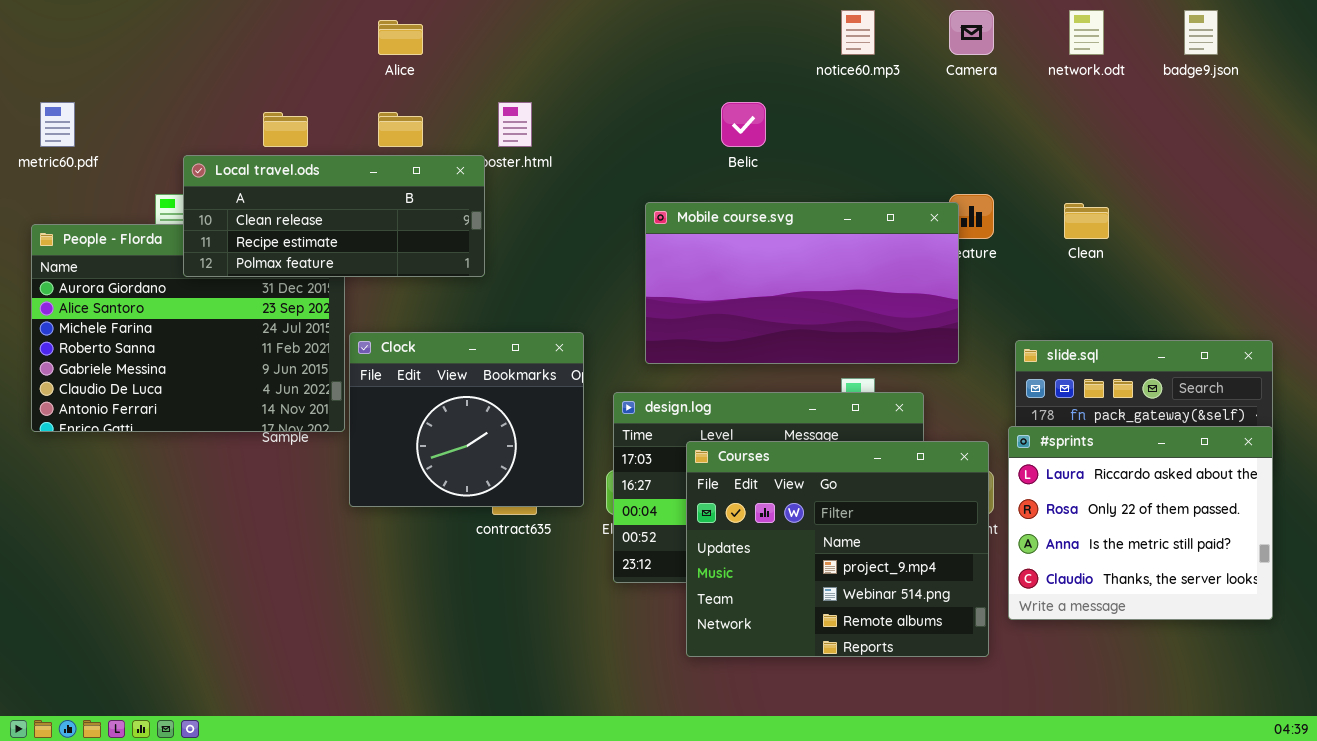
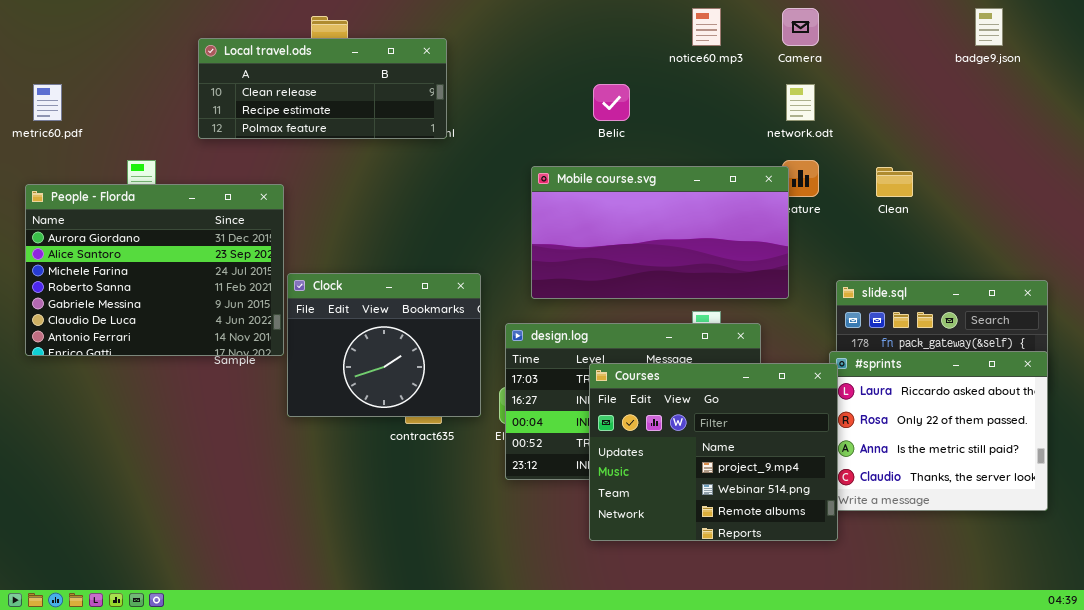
network.odt: [1069,10,1104,55] -> [786,84,815,121], moved
Local travel.ods: [183,155,485,277] -> [198,38,447,139], moved
Courses: [686,441,989,657] -> [589,363,838,541], moved

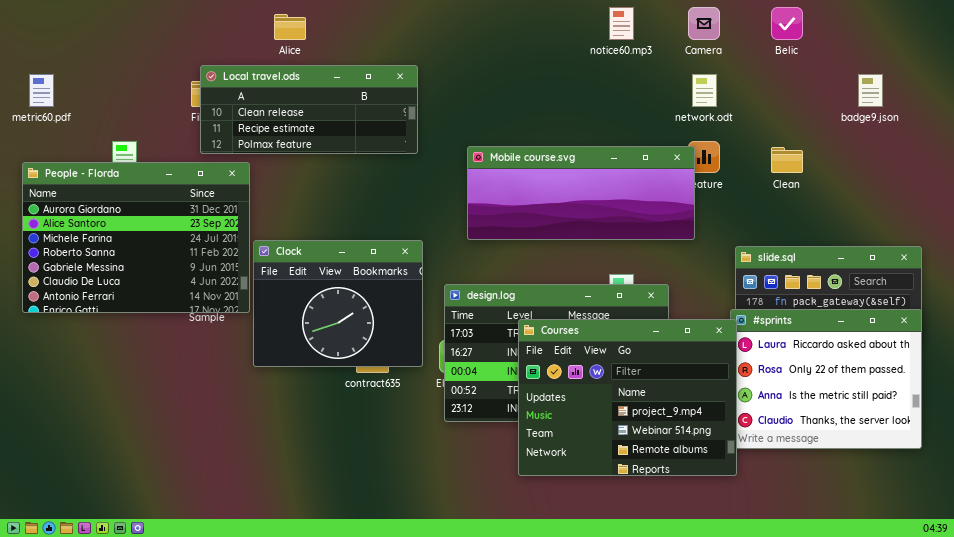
badge9.json: [975,8,1003,46] -> [858,74,883,107], moved
Local travel.ods: [198,38,447,139] -> [200,65,418,154], moved
Belic: [593,84,630,121] -> [771,7,803,40], moved
Mobile course.svg: [531,166,789,299] -> [467,146,695,240], resized

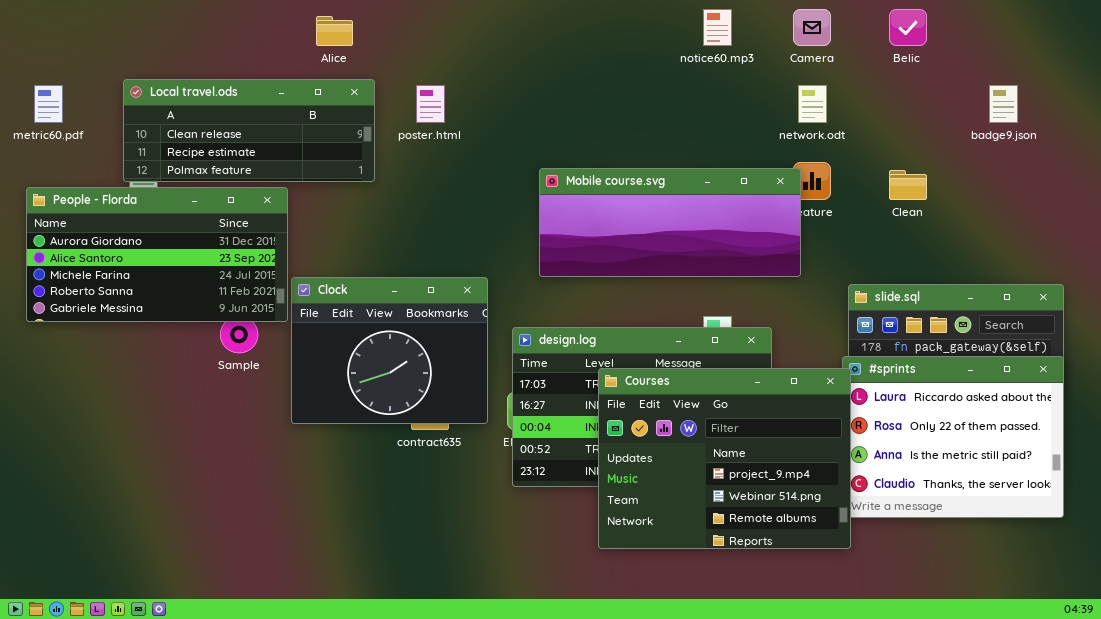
Local travel.ods: [200,65,418,154] -> [123,79,375,182], moved
People - Florda: [22,162,250,313] -> [26,187,288,322], resized

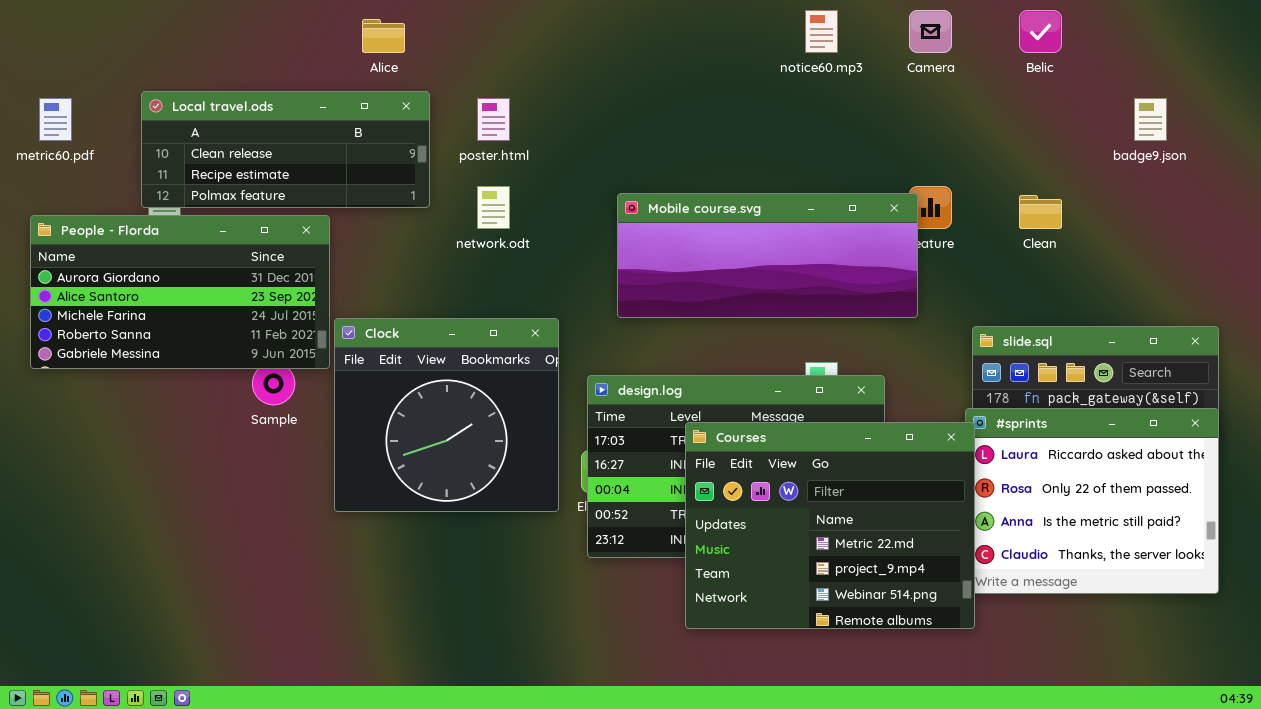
network.odt: [798,85,827,123] -> [477,186,510,229], moved
Clock: [291,277,488,424] -> [334,318,559,512], resized
Courses: [598,368,851,549] -> [685,422,975,629], scrolled up 1 row

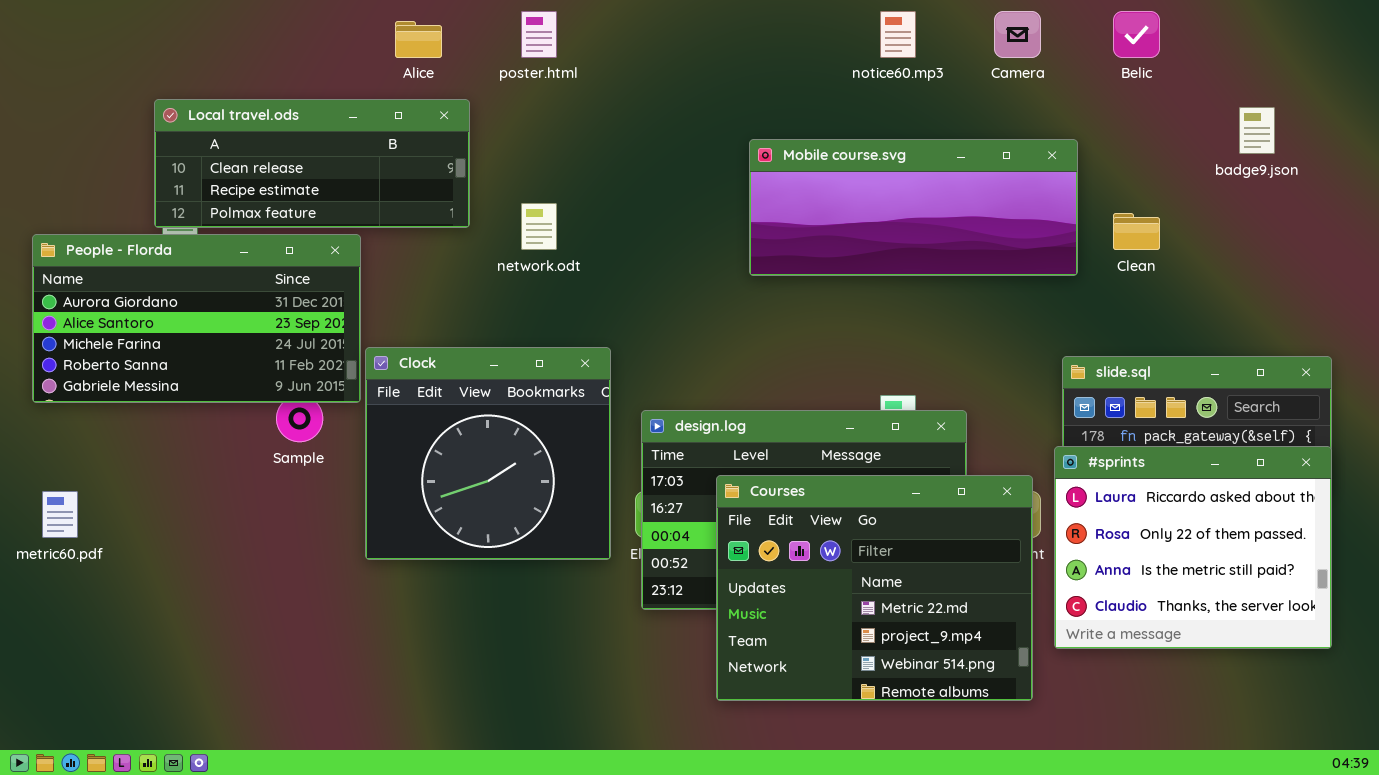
metric60.pdf: [39,98,72,141] -> [42,491,78,538], moved
poster.html: [477,98,510,141] -> [521,11,557,58], moved
Mobile course.svg: [617,193,918,318] -> [749,139,1078,276], moved
Courses: [685,422,975,629] -> [716,475,1033,701], moved

